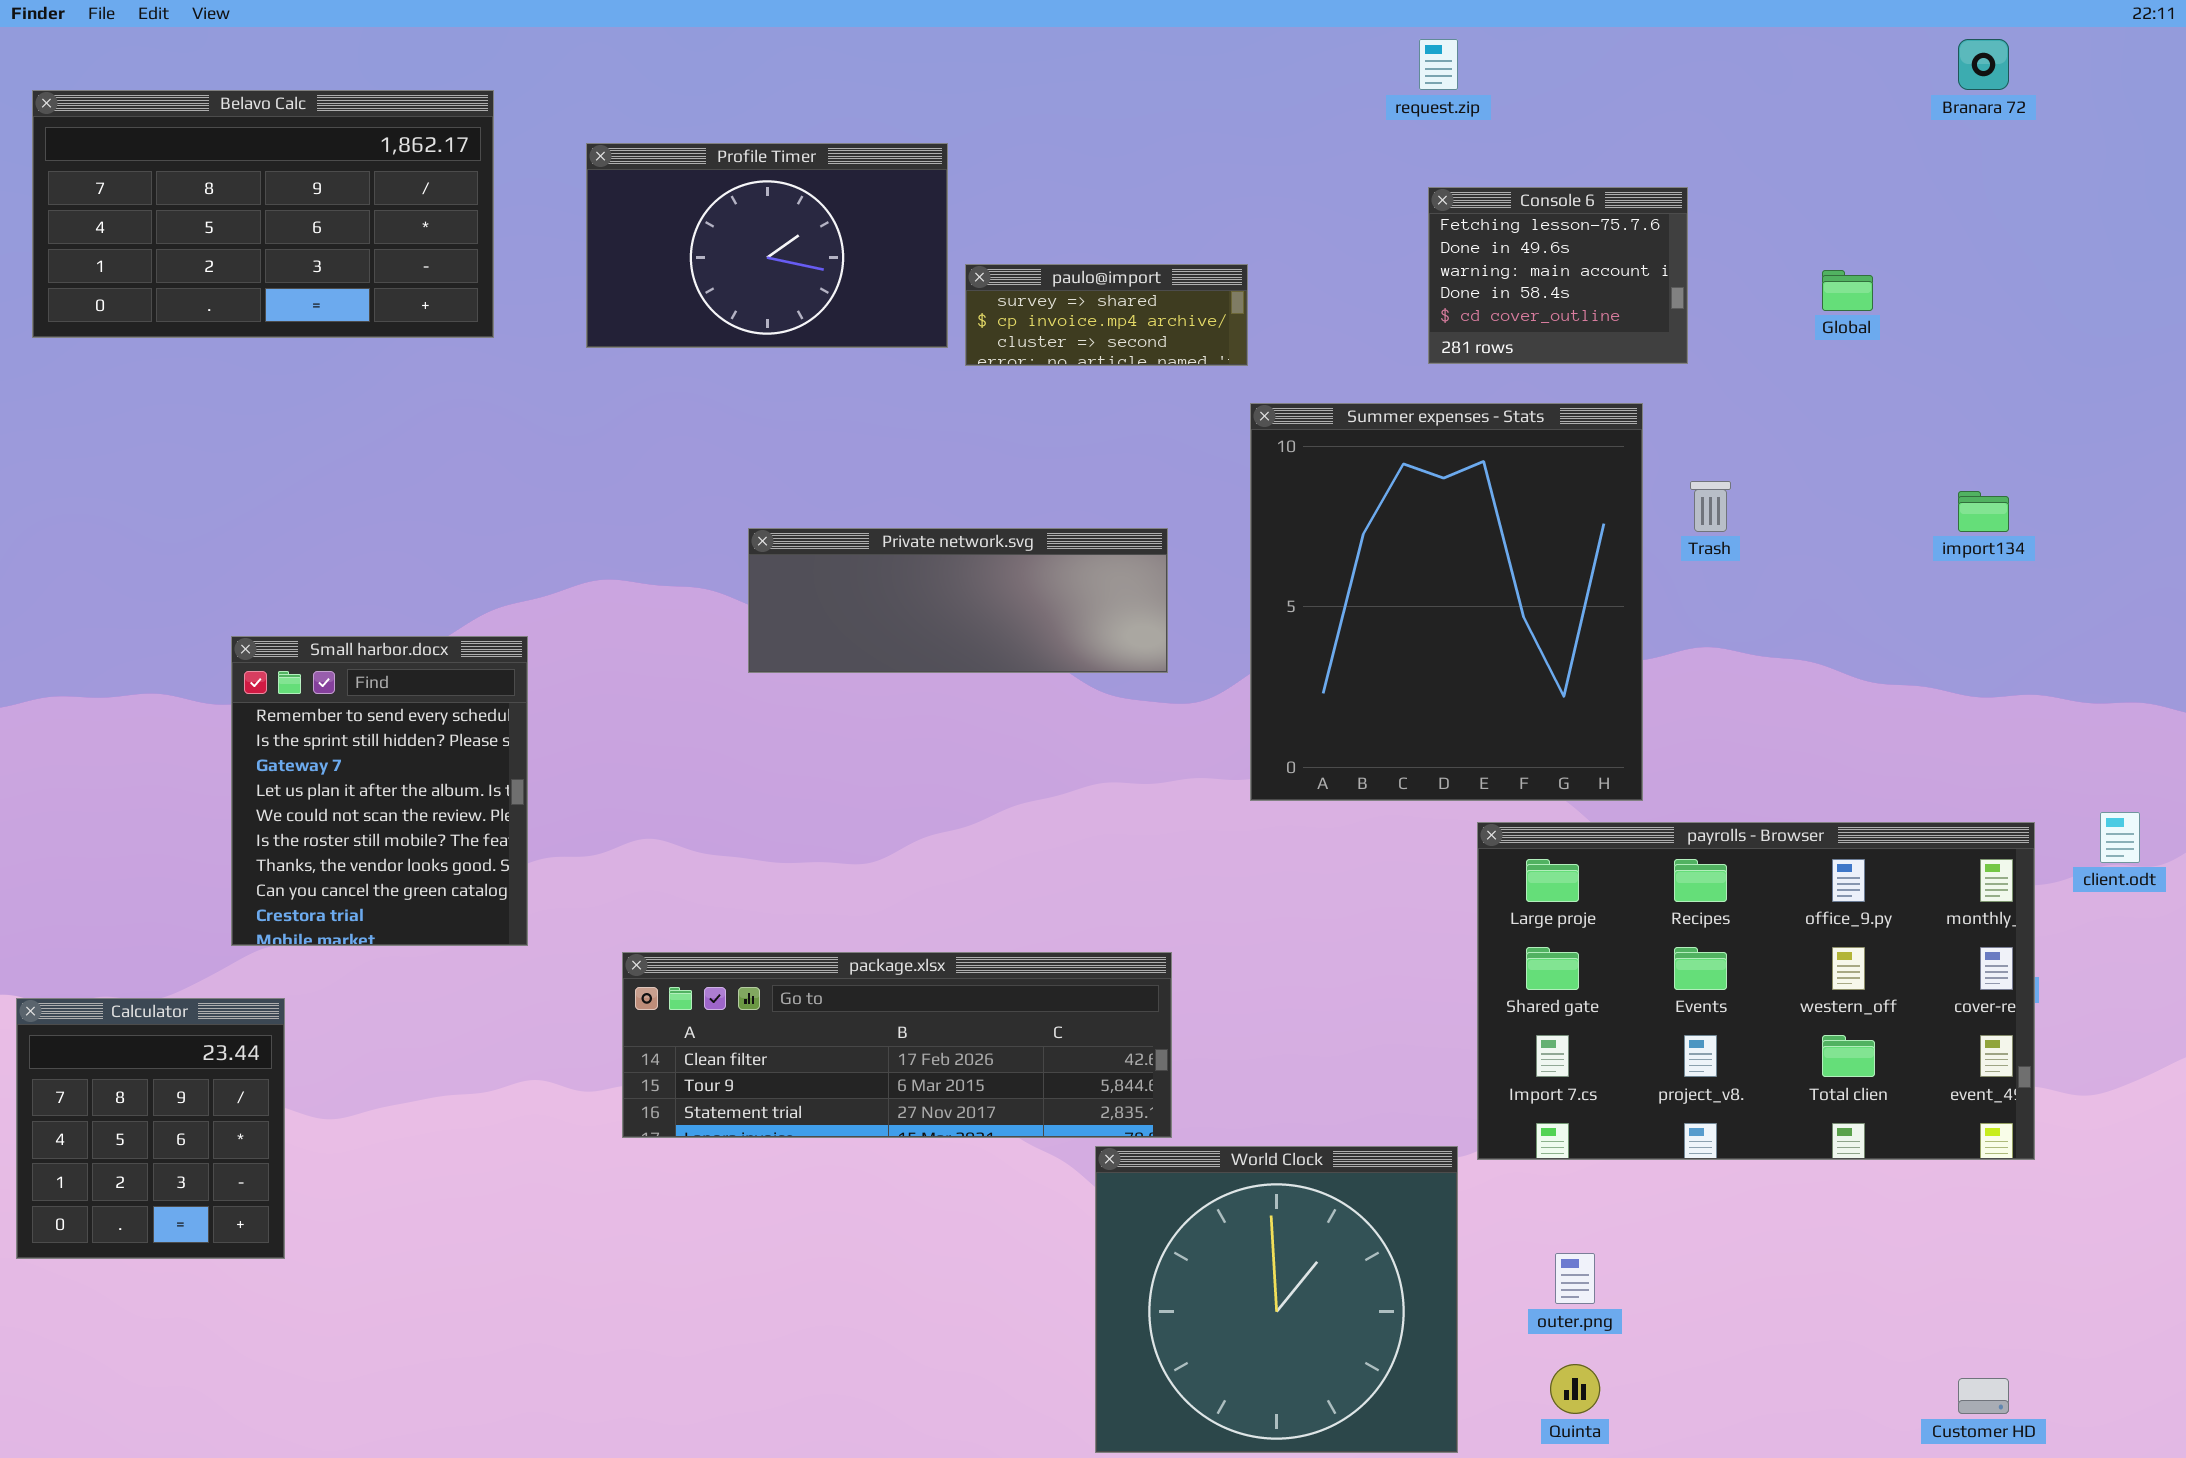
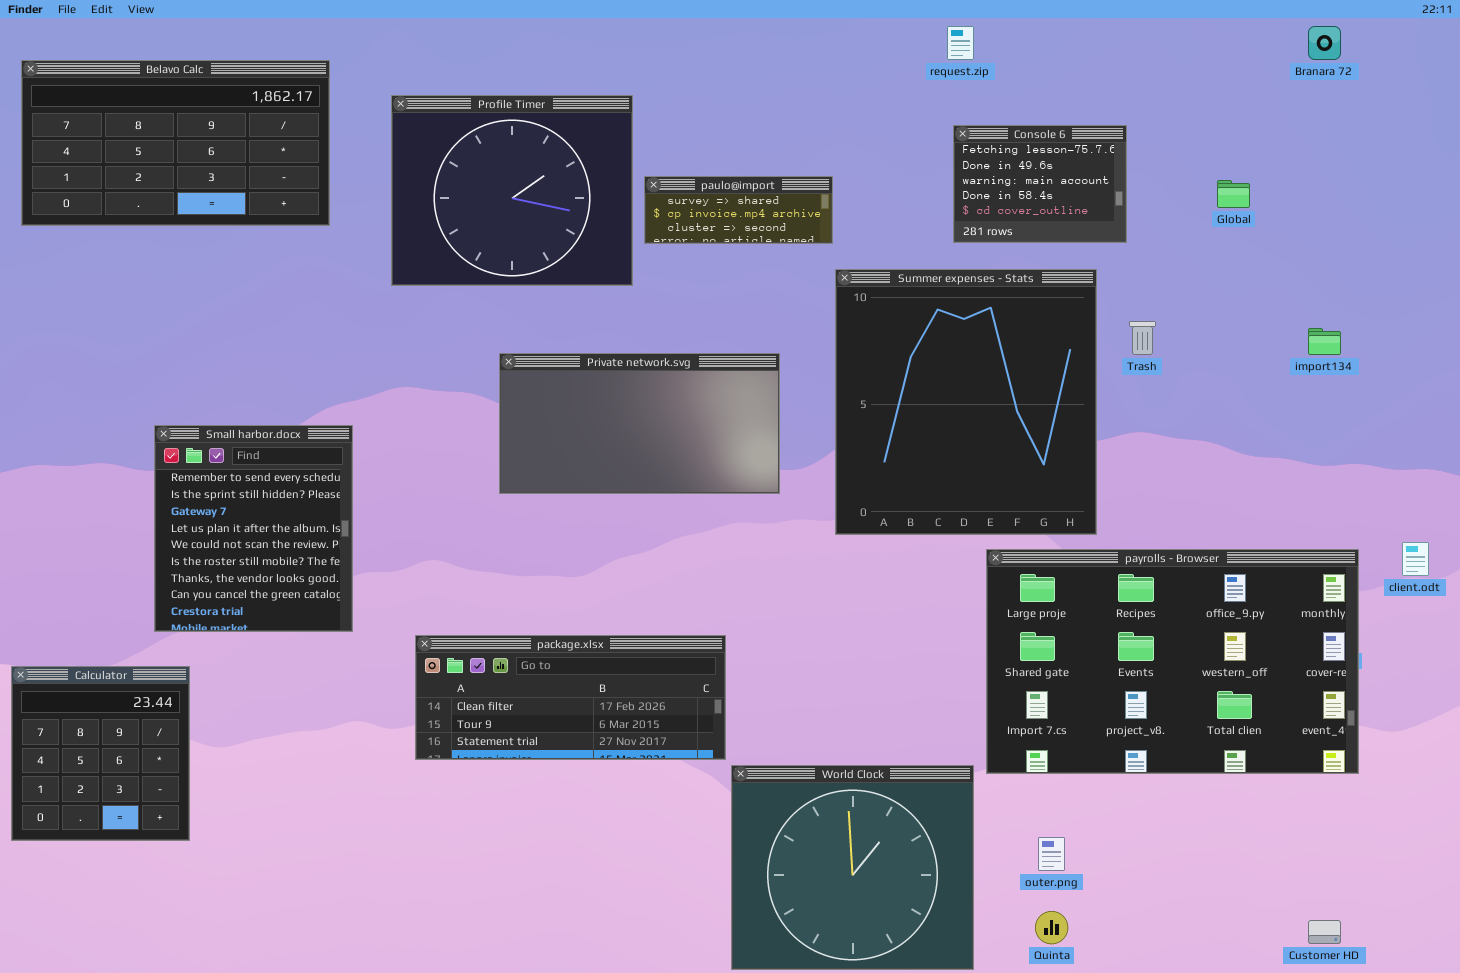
Profile Timer: [586,143,948,348] -> [391,95,633,286], resized
Private network.svg: [748,528,1168,673] -> [499,353,780,494], resized
package.xlsx: [622,952,1172,1138] -> [415,635,726,760], resized

